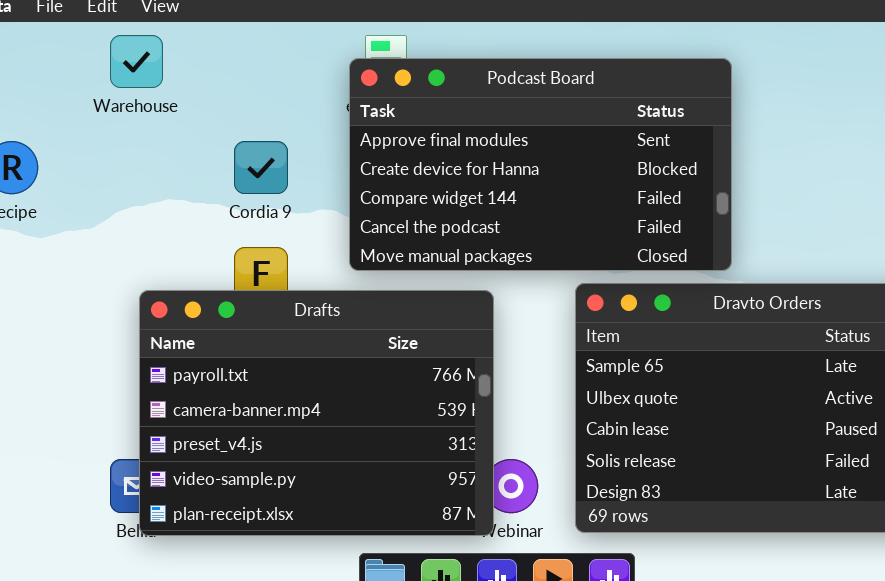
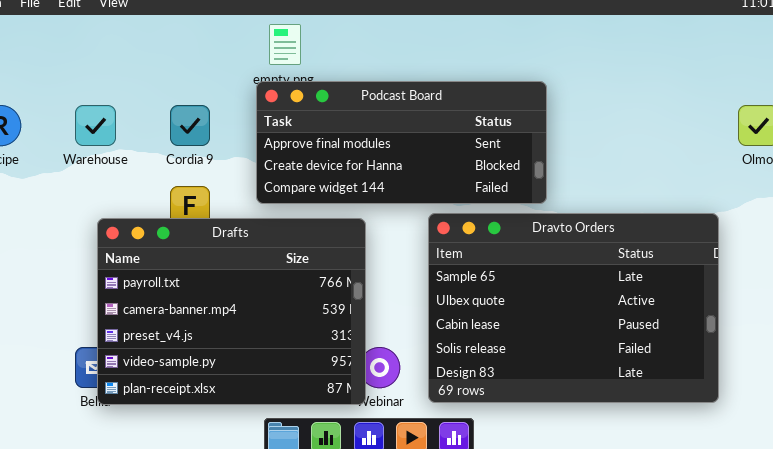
Warehouse: [110,35,163,88] -> [75,105,116,146], moved
Podcast Board: [349,58,732,271] -> [256,81,547,204], resized

